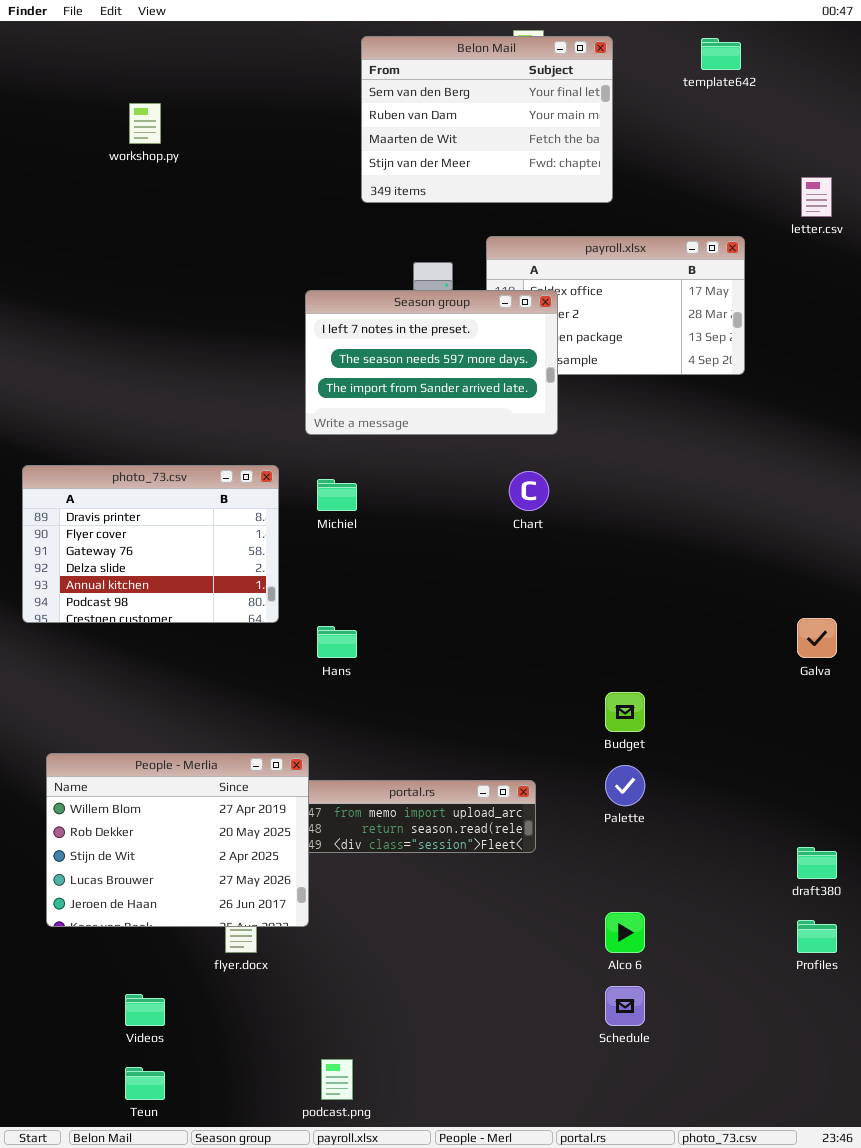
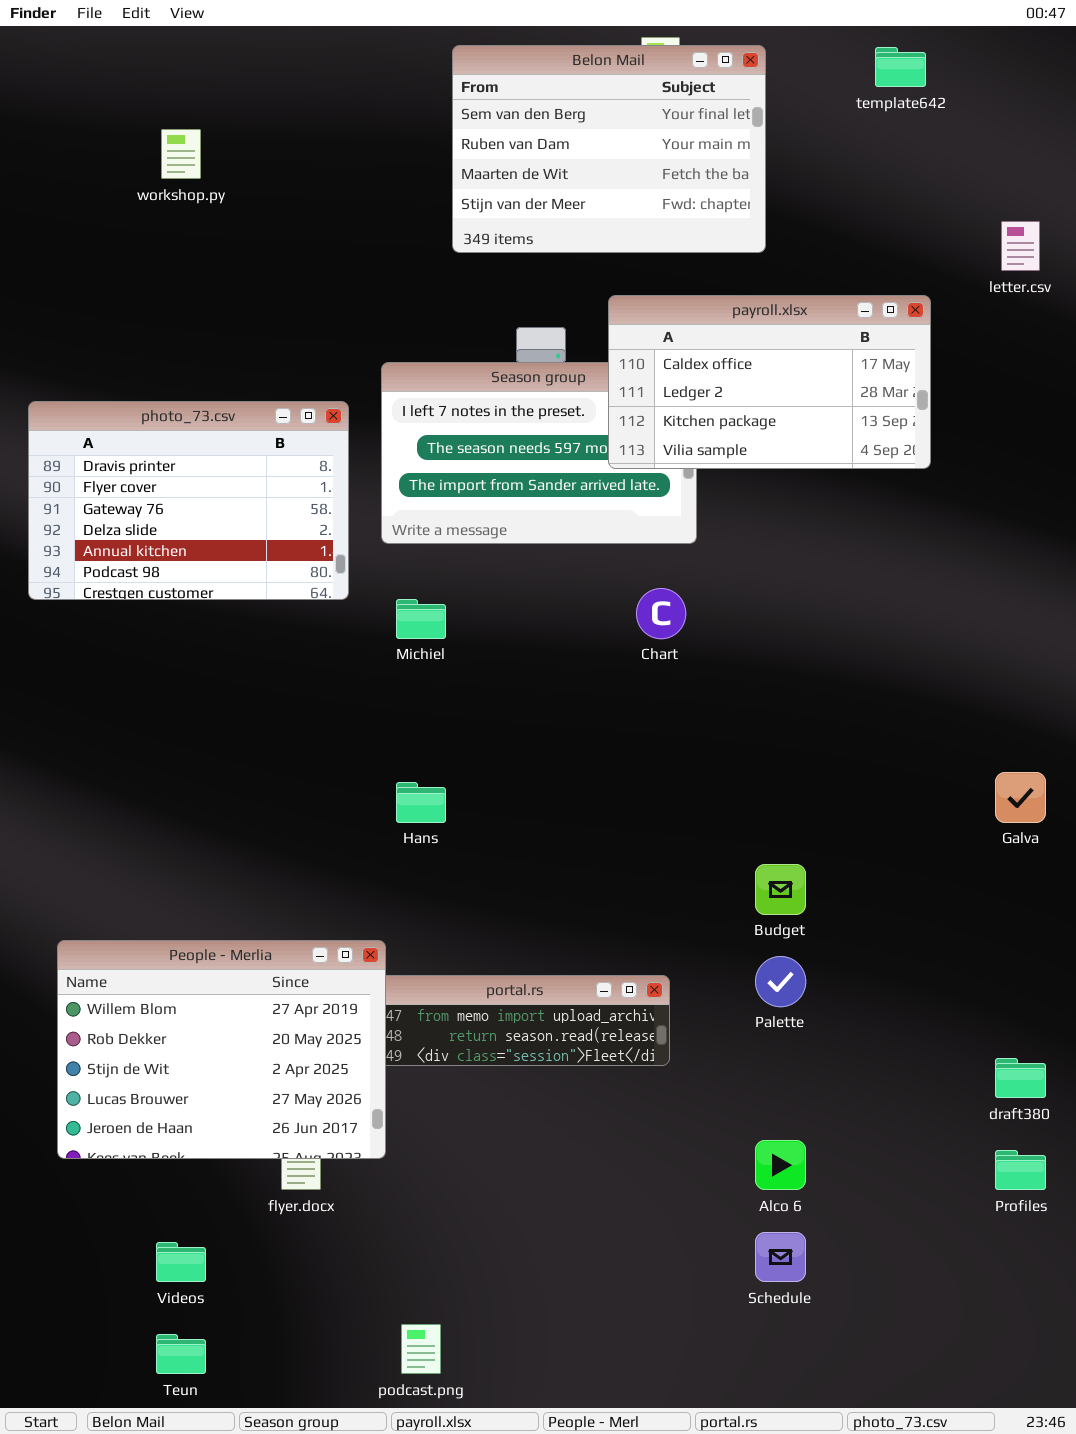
payroll.xlsx: [486,236,745,375] -> [608,295,931,469], raised
photo_73.csv: [22,465,279,623] -> [28,401,349,600], moved

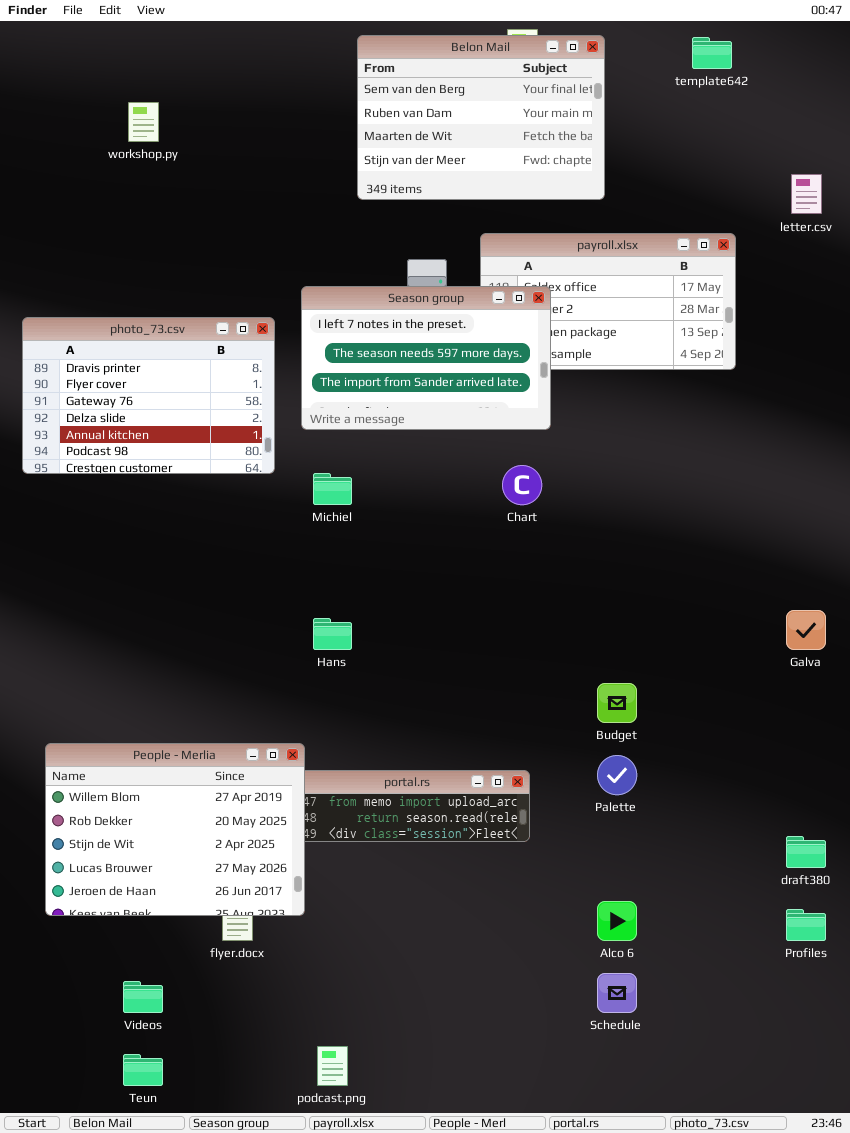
Season group: [381,362,697,544] -> [301,286,551,430], raised

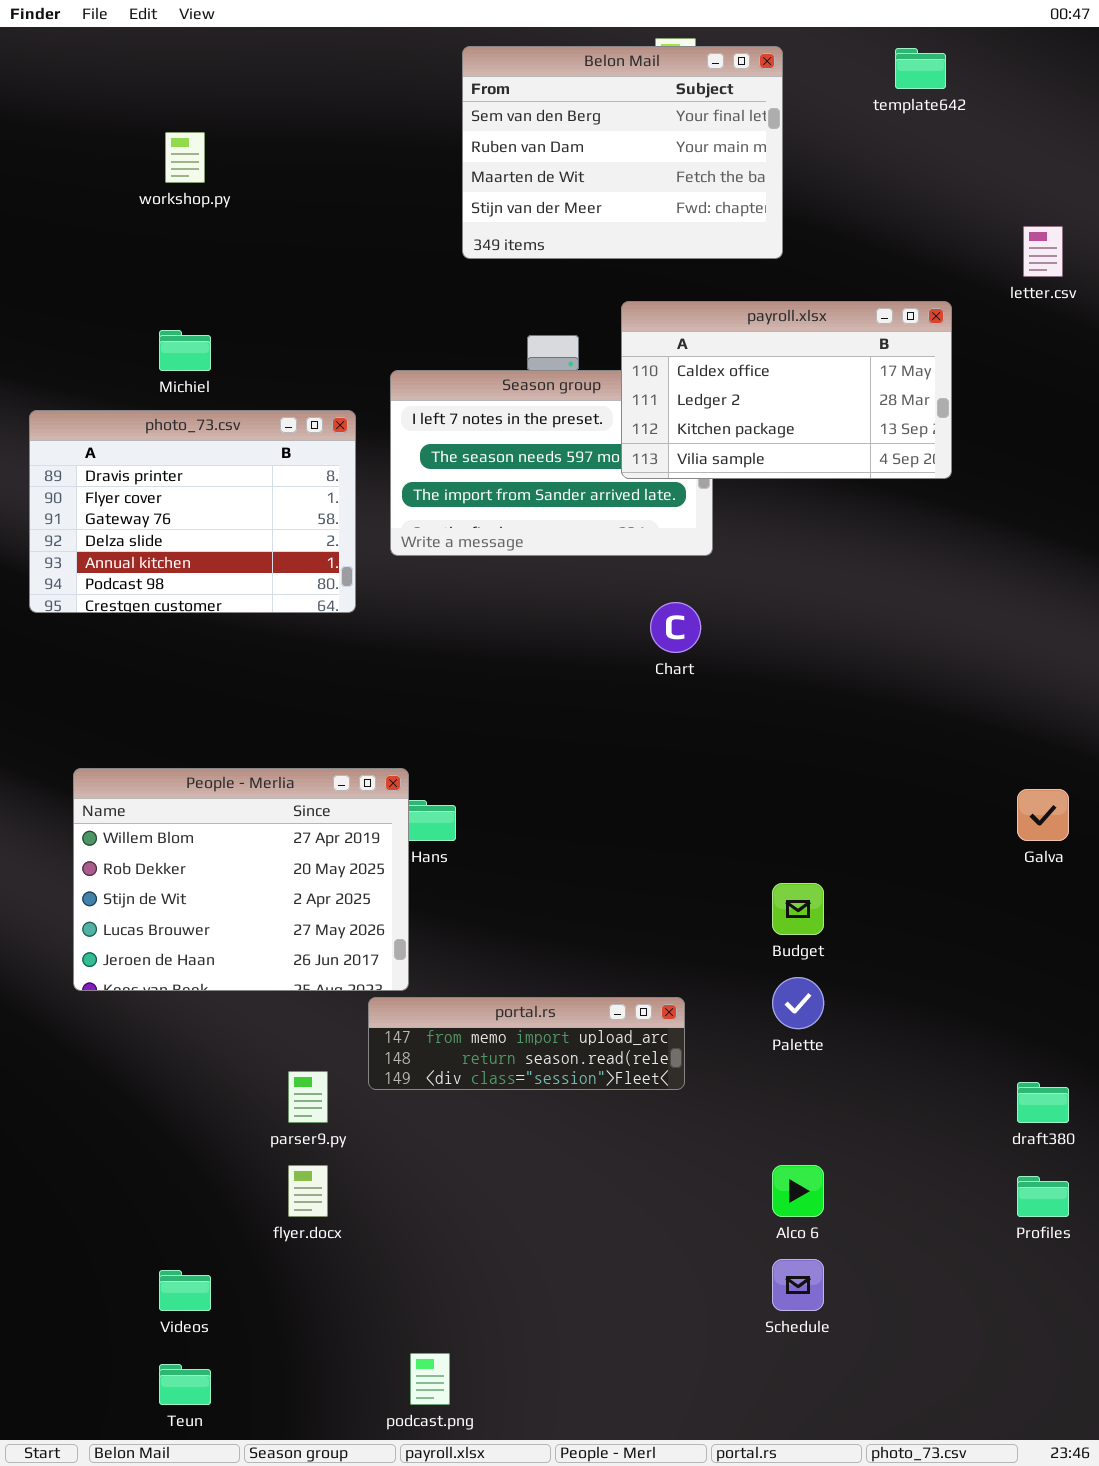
payroll.xlsx: [480,233,736,370] -> [621,301,952,479], raised
Michiel: [313,473,352,505] -> [159,330,211,371], moved
People - Merlia: [45,743,305,916] -> [73,768,409,991], moved

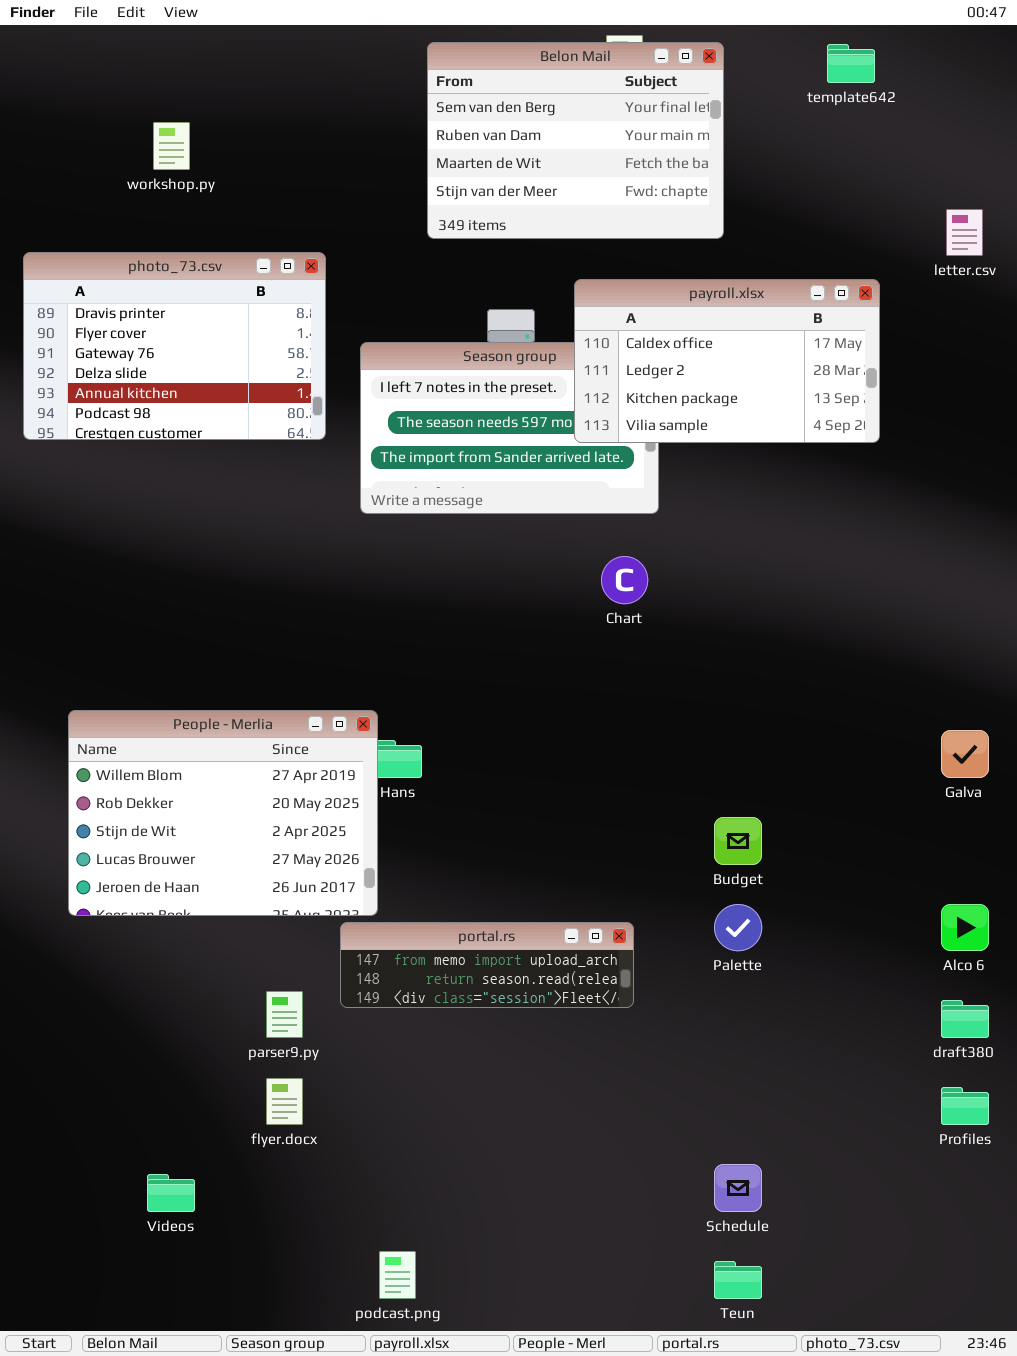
photo_73.csv: [29,410,356,613] -> [23,252,326,440], moved
Alco 6: [772,1165,824,1217] -> [941,904,989,951], moved
Teun: [159,1364,211,1405] -> [714,1261,762,1299], moved

